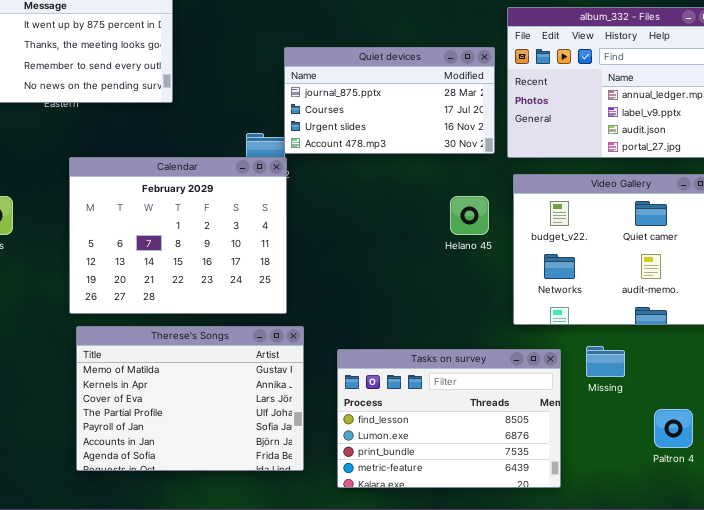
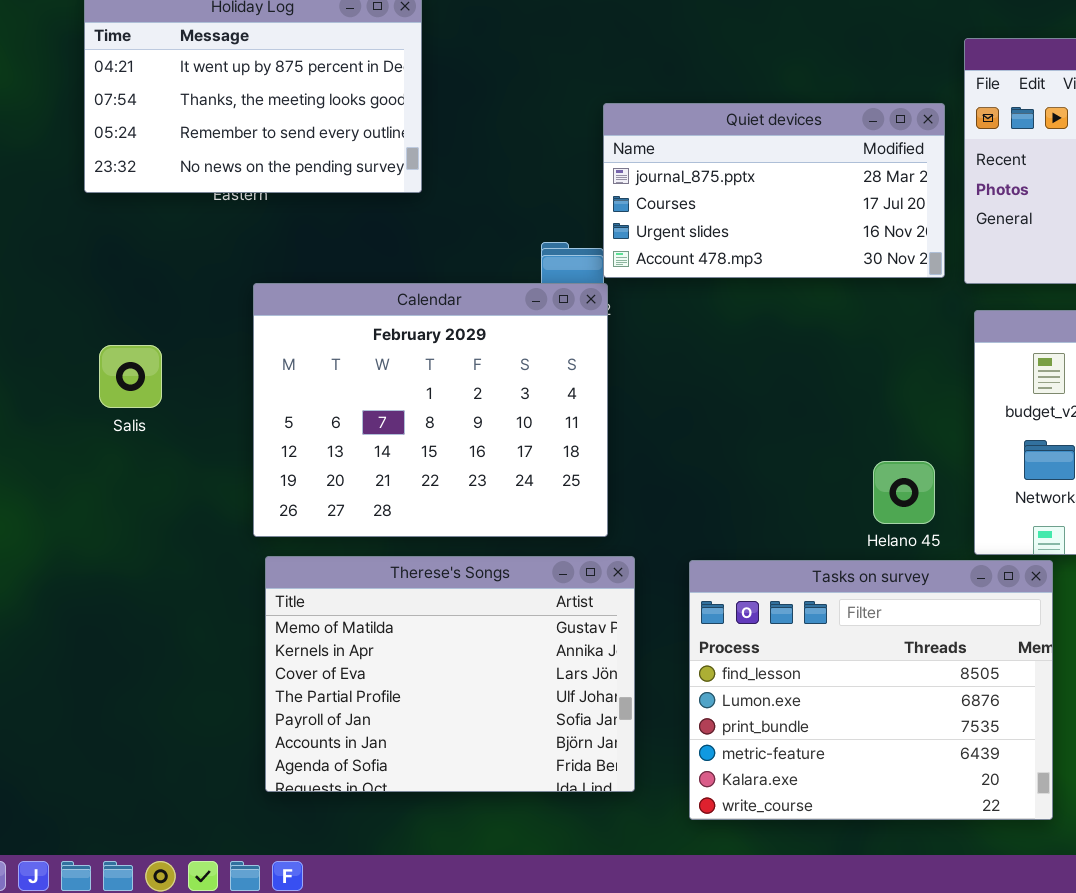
Helano 45: [450,196,489,235] -> [873,461,935,524], moved
Tasks on survey: [337,349,561,488] -> [689,560,1053,820], resized

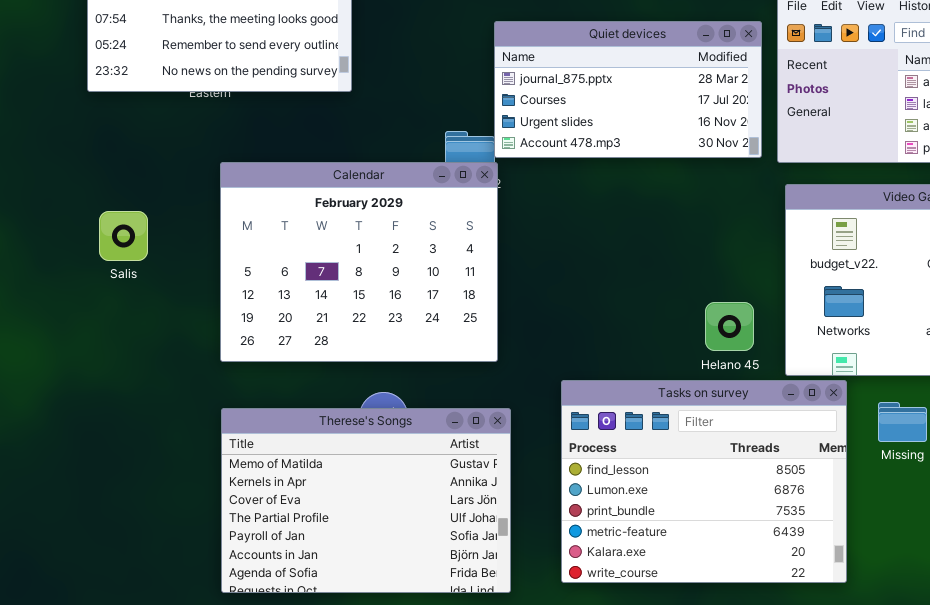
Therese's Songs: [265,556,635,792] -> [221,408,511,593], moved

